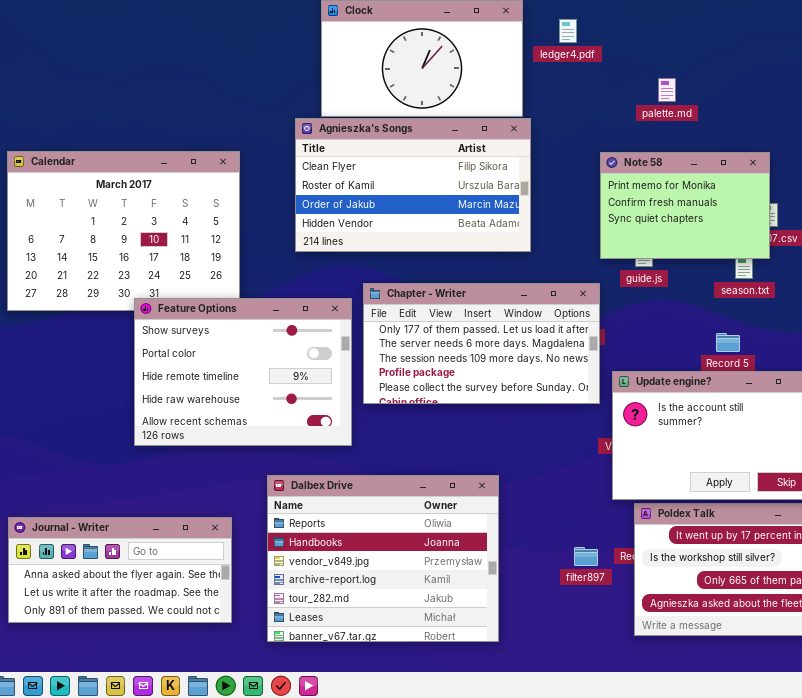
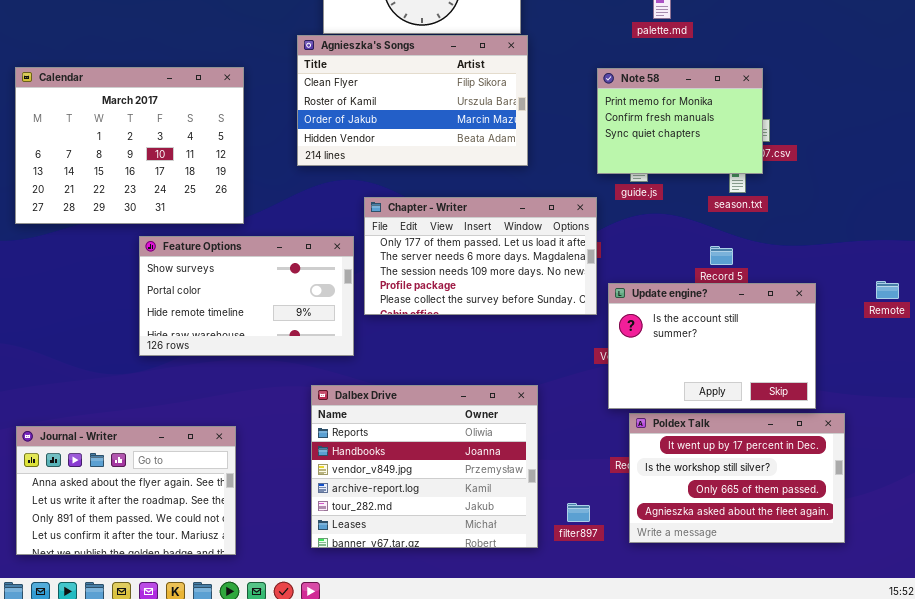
Feature Options: [134,298,352,446] -> [139,236,354,356], resized
Dalbex Drive: [267,475,499,642] -> [311,385,538,548], moved
Journal - Writer: [8,517,232,623] -> [16,426,236,555], resized
filter897: [574,547,598,566] -> [567,503,590,522], moved

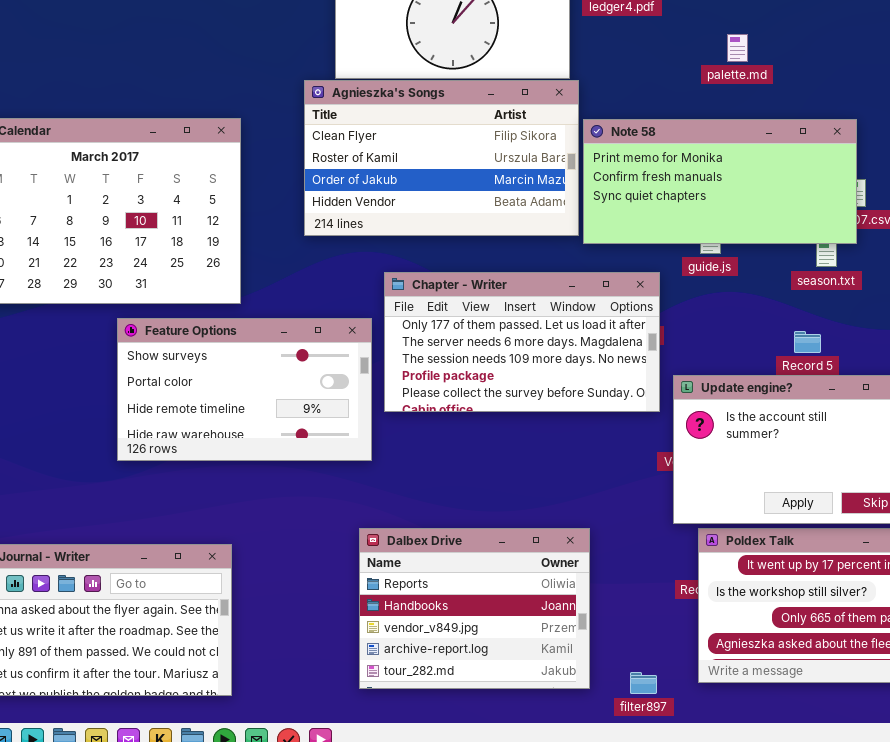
Note 58: [597,68,763,174] -> [583,119,857,244], resized
Dalbex Drive: [311,385,538,548] -> [359,528,590,689], resized
filter897: [567,503,590,522] -> [630,672,657,694], moved

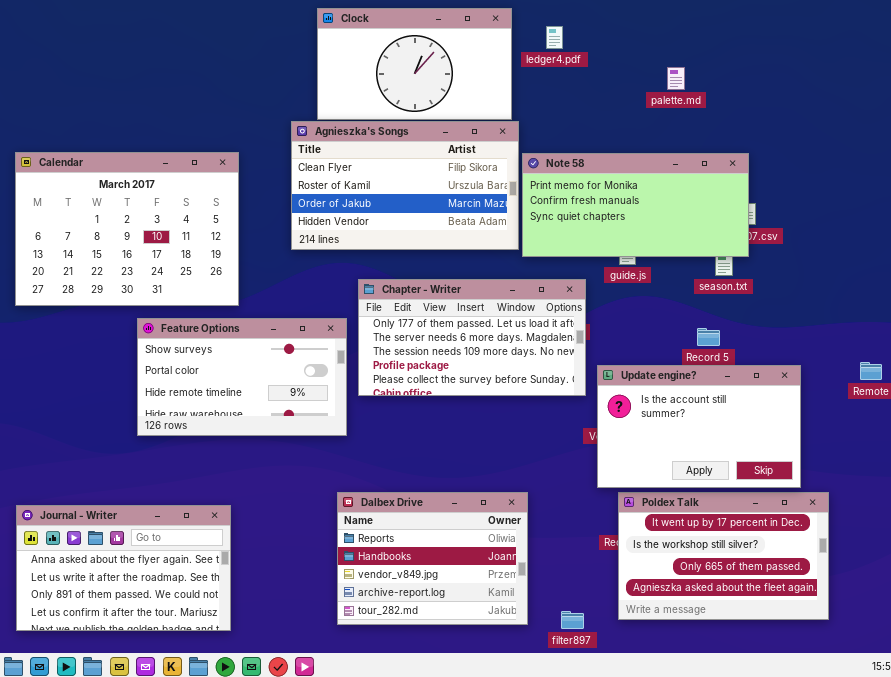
palette.md: [727,34,748,62] -> [667,67,685,90], moved

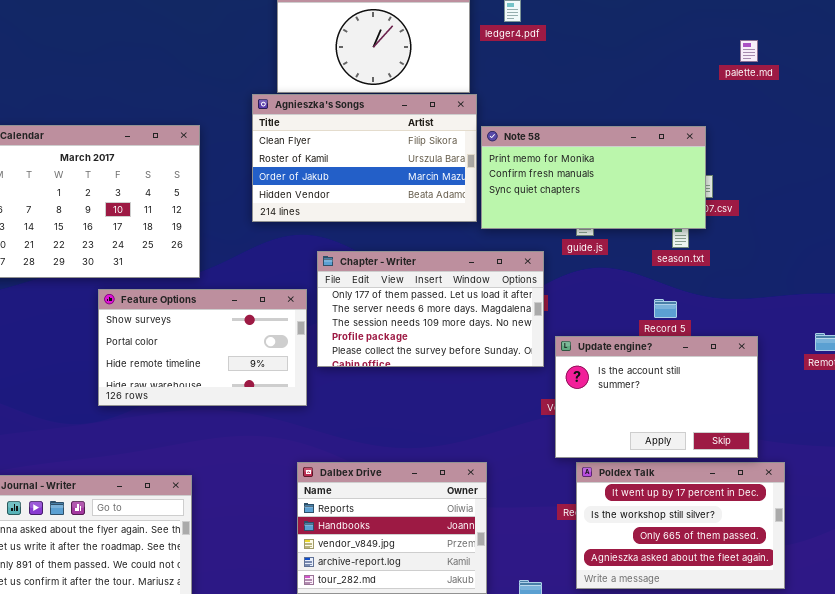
palette.md: [667,67,685,90] -> [740,40,758,62], moved

